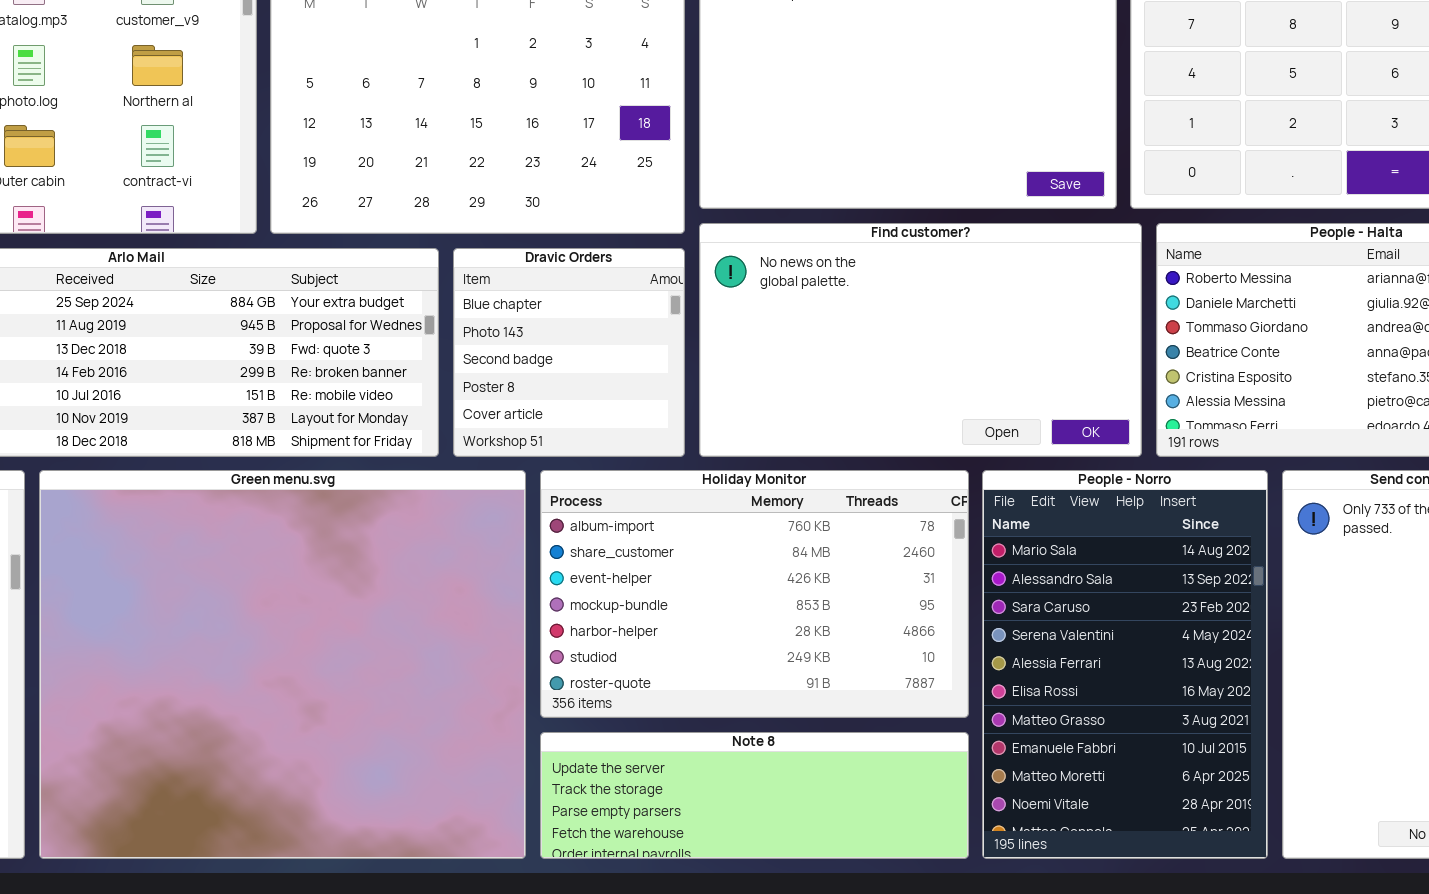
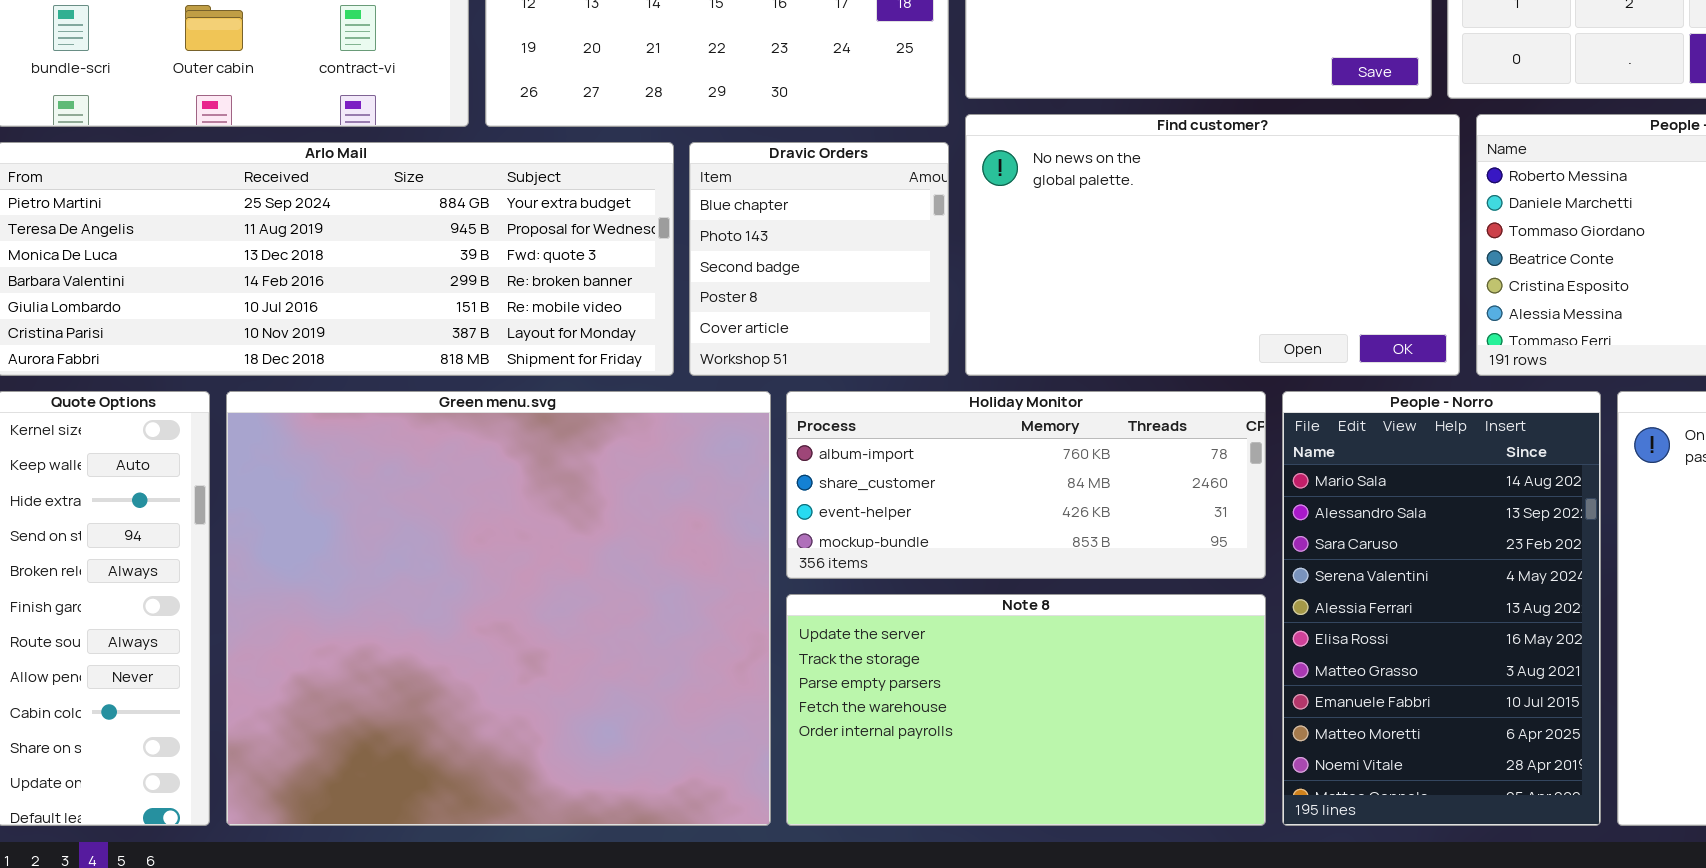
Holiday Monitor: [540,470,969,718] -> [786,391,1266,579], resized
Note 8: [540,732,969,859] -> [786,594,1266,826], resized

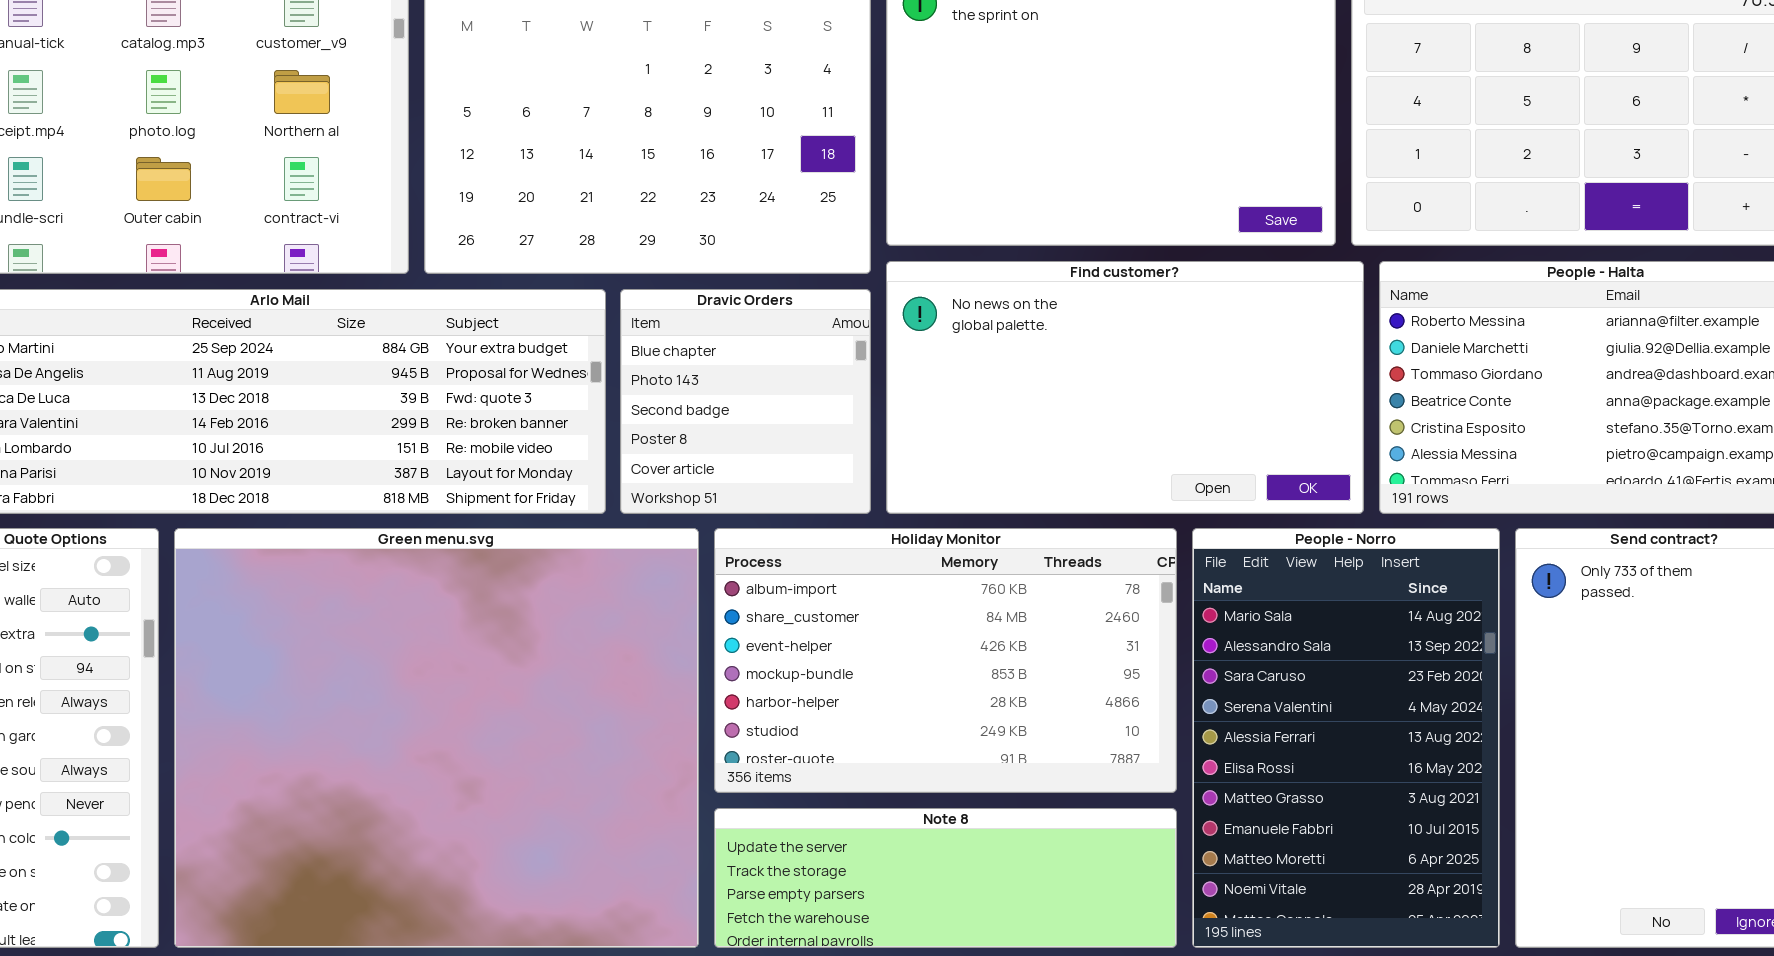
Holiday Monitor: [786,391,1266,579] -> [714,528,1177,793], resized
Note 8: [786,594,1266,826] -> [714,808,1177,948], resized

